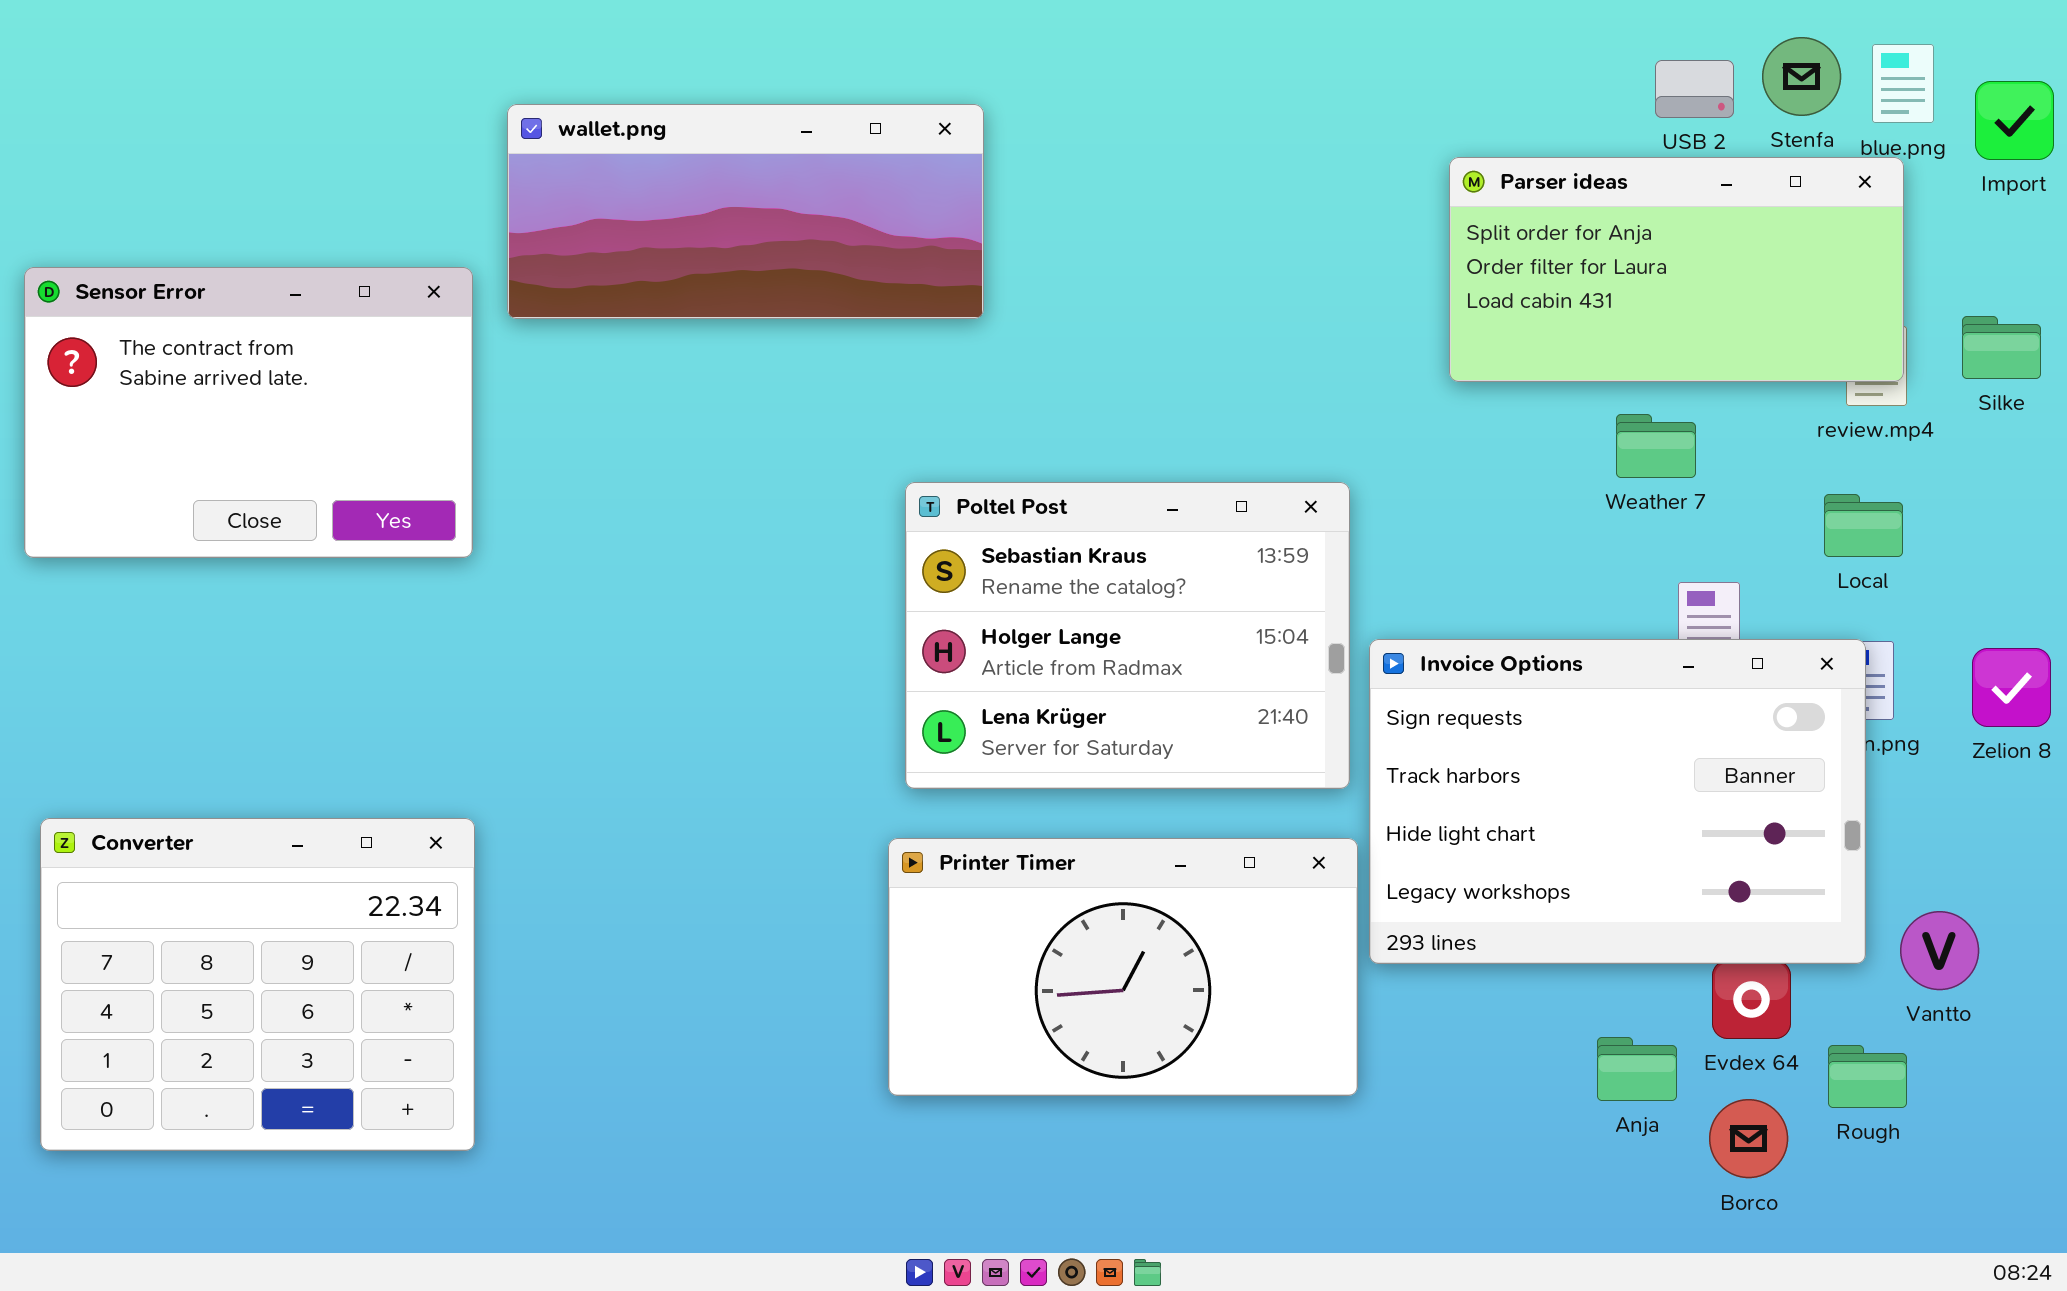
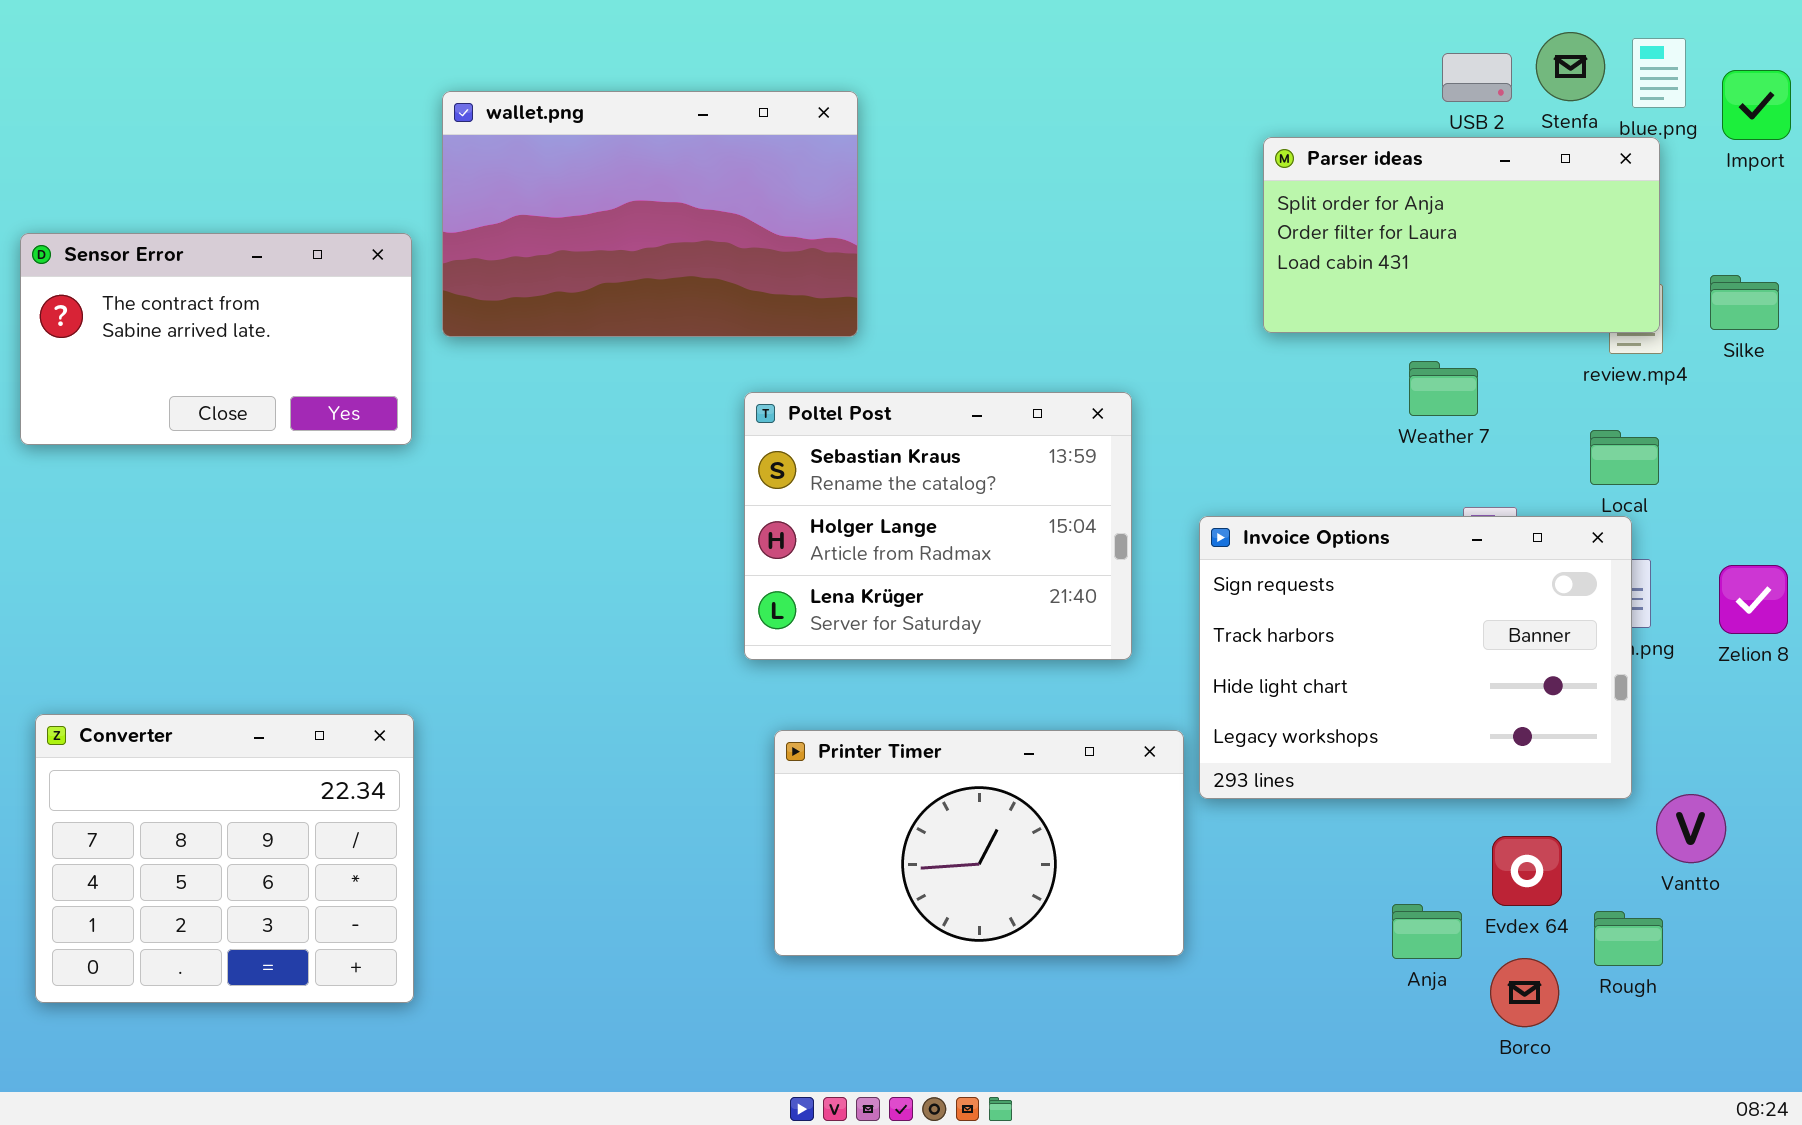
wallet.png: [507,104,984,319] -> [442,91,858,337], resized
Sensor Error: [24,267,473,558] -> [20,233,412,445], resized
Poltel Post: [905,482,1350,789] -> [744,392,1132,660], moved
Invoice Options: [1369,639,1866,964] -> [1199,516,1632,799], moved

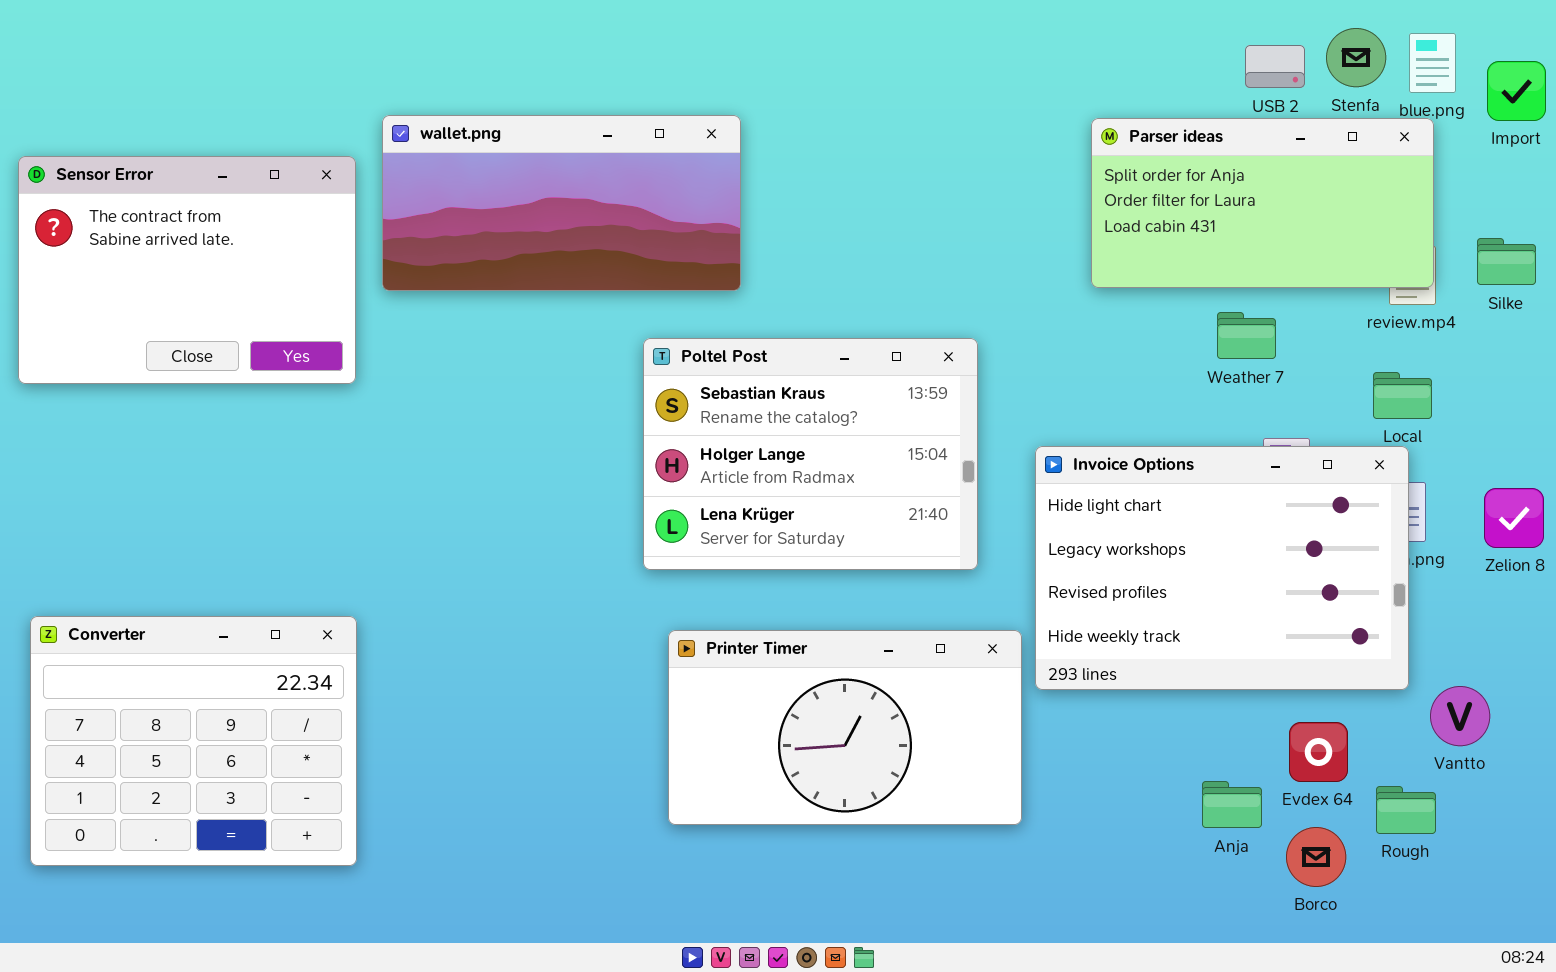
wallet.png: [442,91,858,337] -> [382,115,741,291], resized
Sensor Error: [20,233,412,445] -> [18,156,356,384], resized
Invoice Options: [1199,516,1632,799] -> [1035,446,1409,690], scrolled down 2 rows

